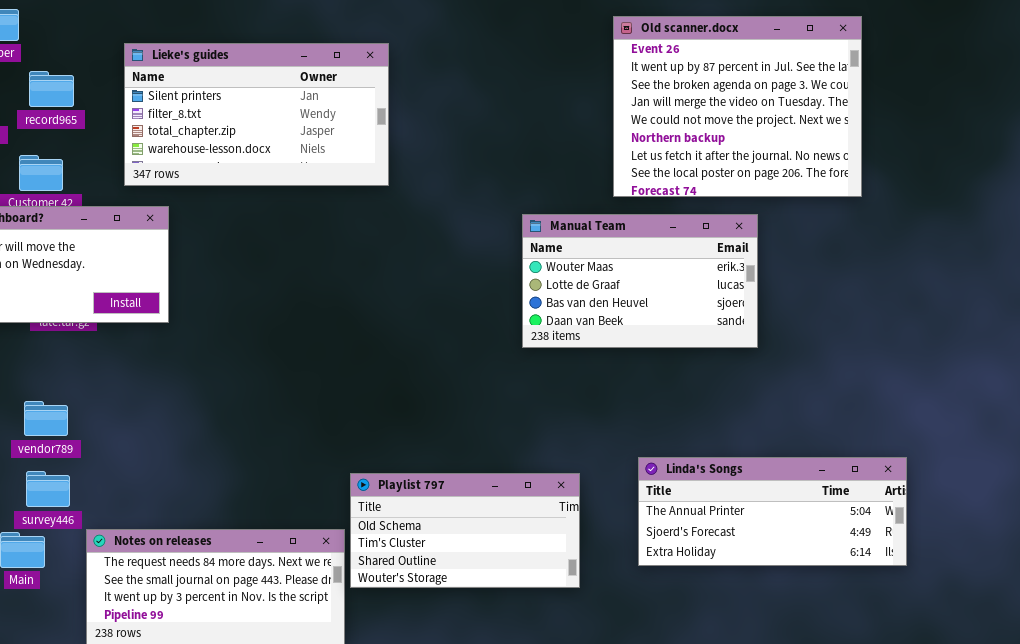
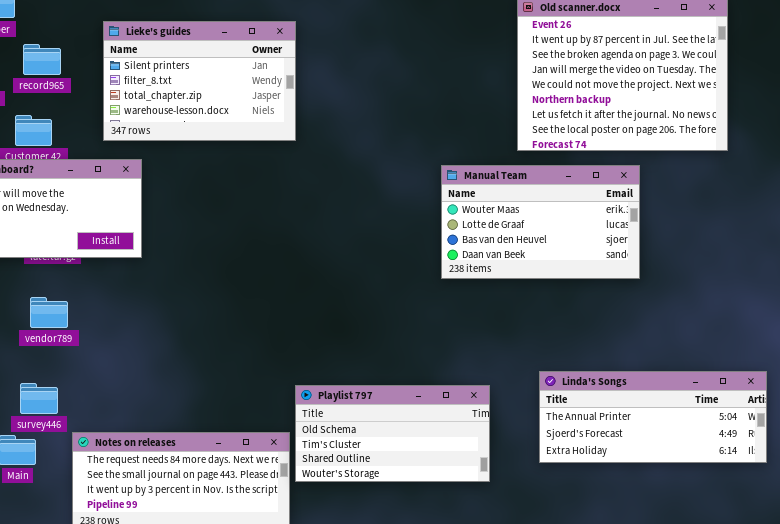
Lieke's guides: [124,43,389,186] -> [103,21,296,141], resized
vendor789: [24,401,68,436] -> [30,297,68,328], moved

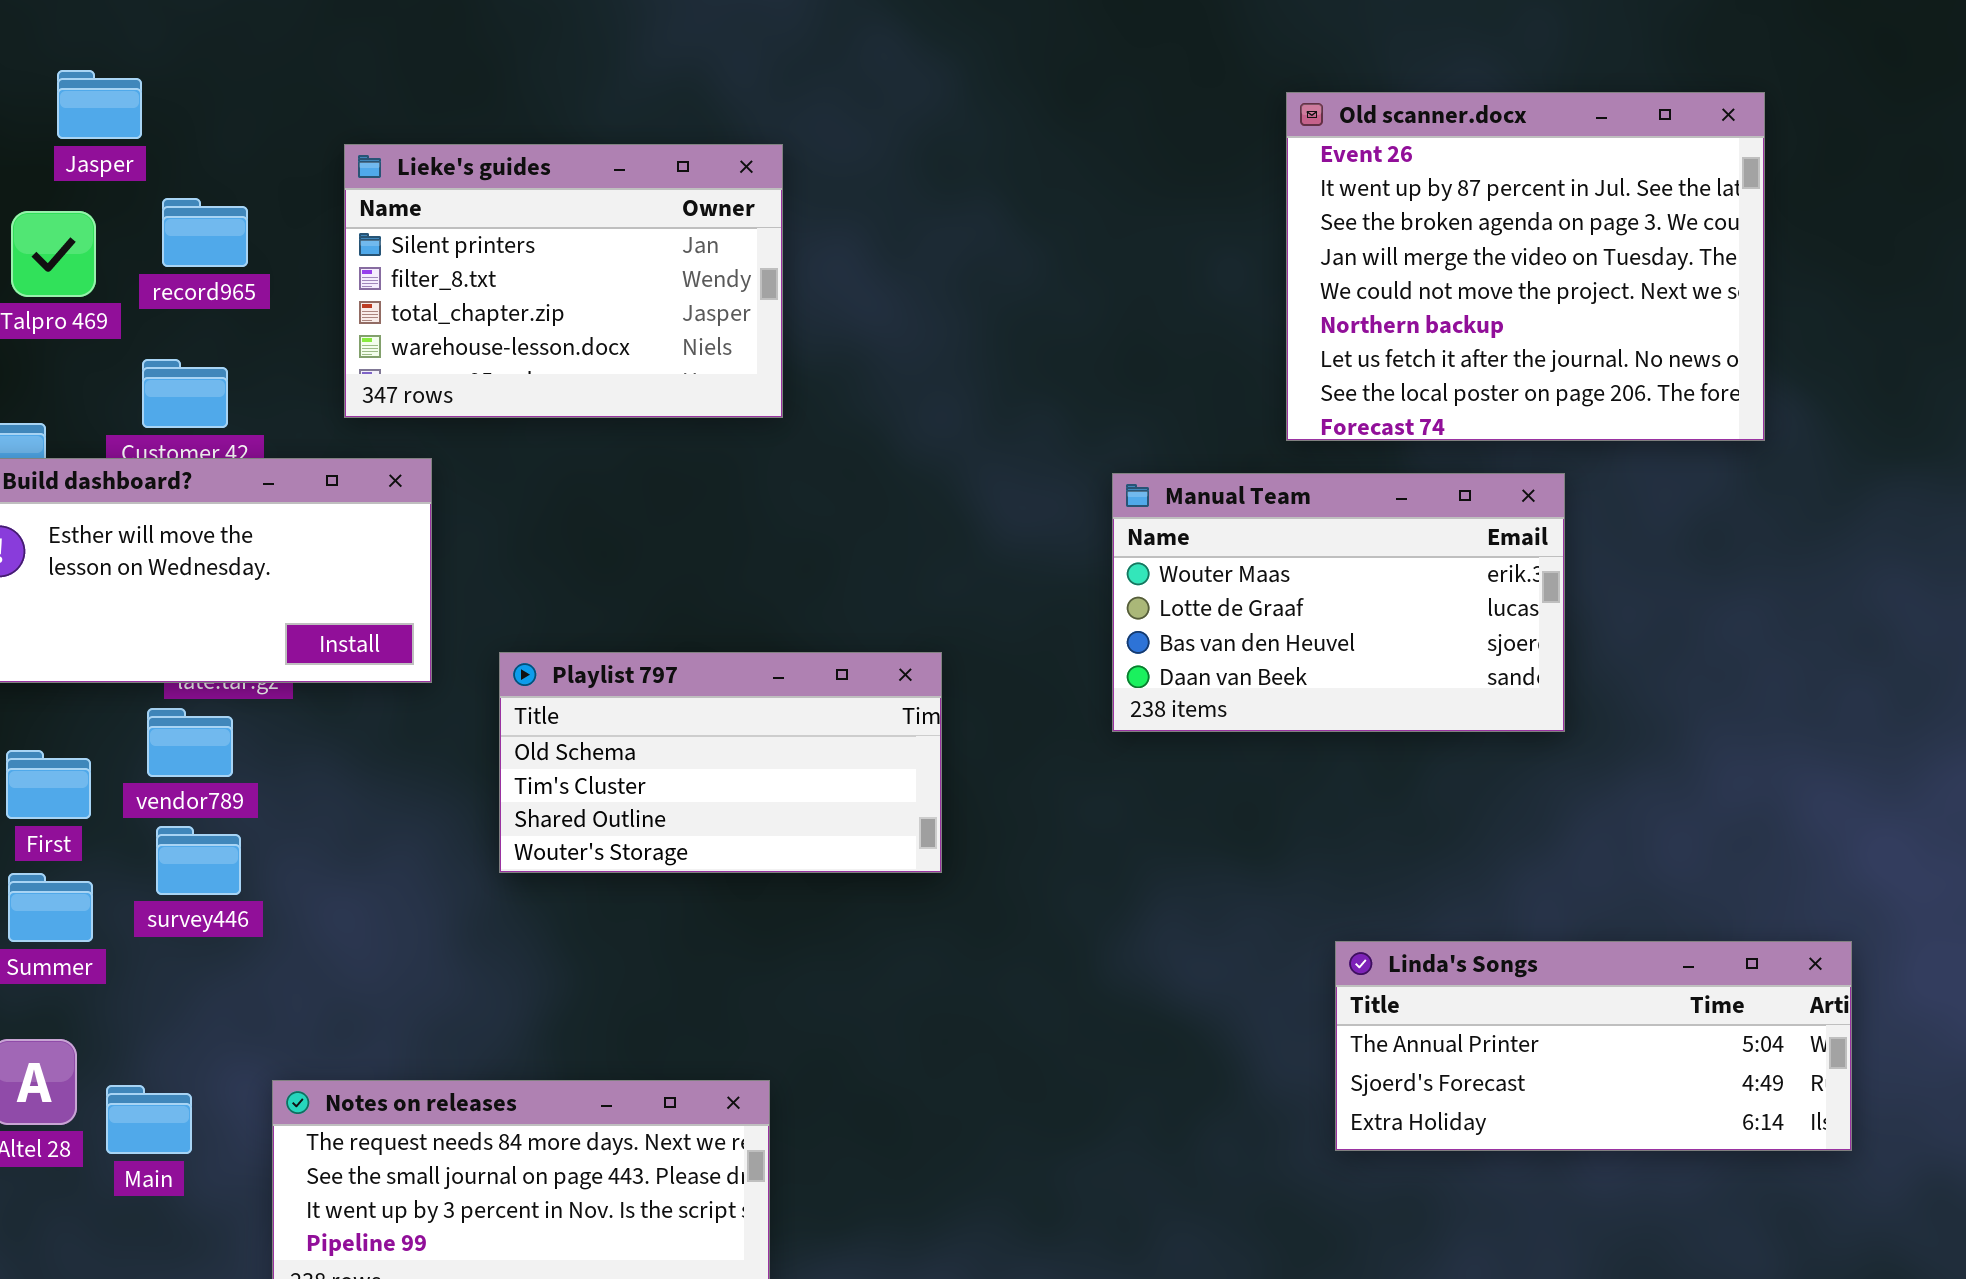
vendor789: [30,297,68,328] -> [147,708,233,777], moved
survey446: [20,383,58,414] -> [156,826,241,895], moved
Playlist 797: [295,385,490,482] -> [499,652,942,873], moved

